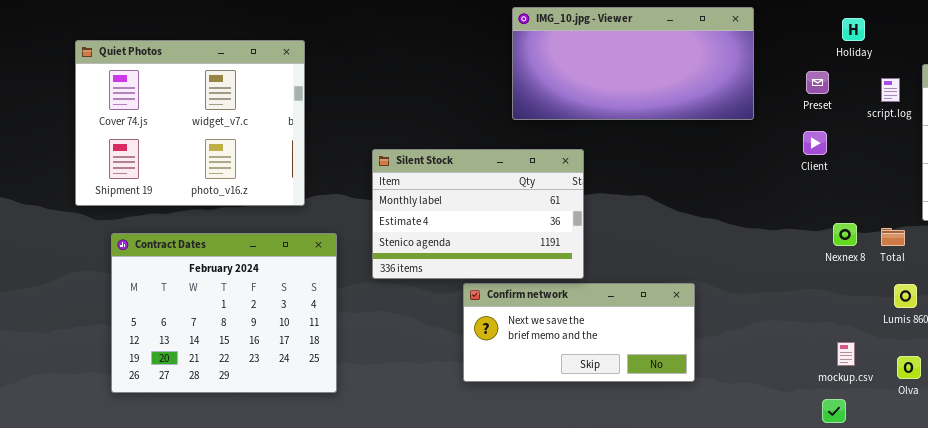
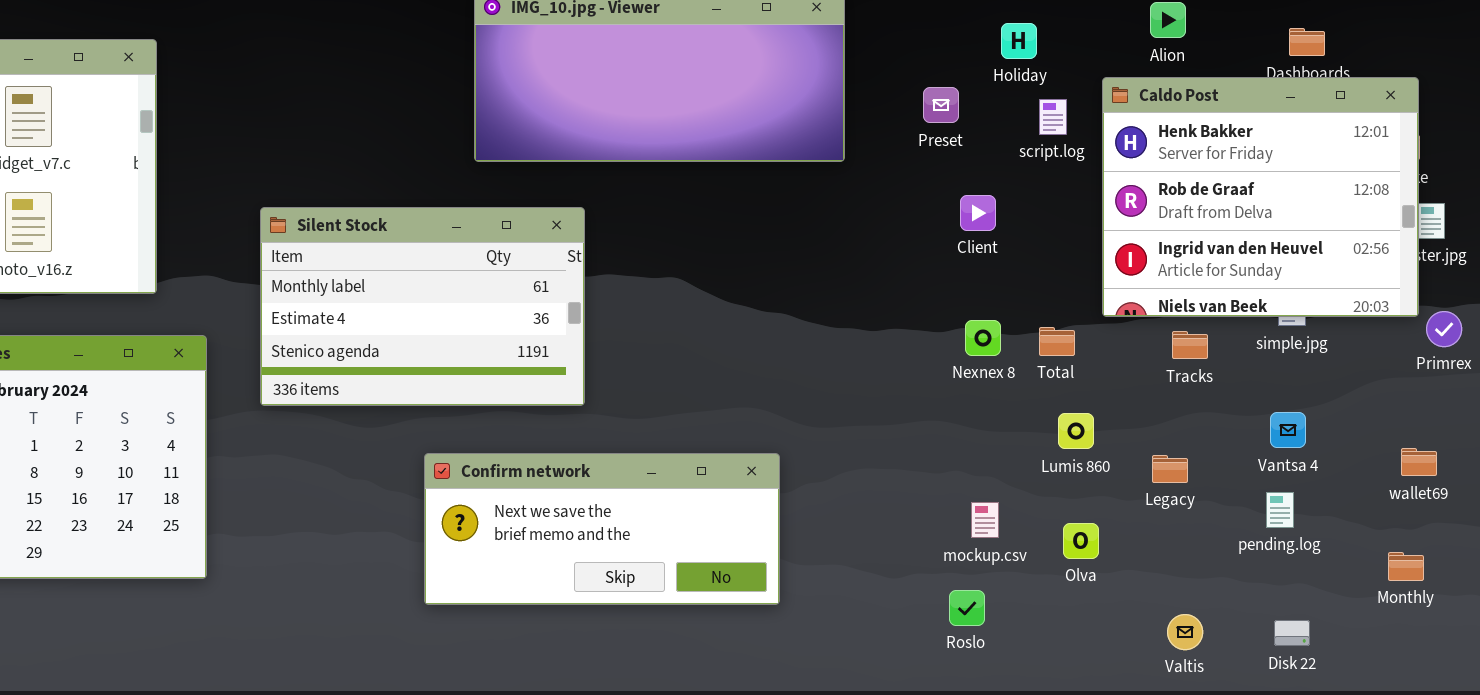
Holiday: [842,18,865,41] -> [1001,23,1037,59], moved
Client: [803,131,827,155] -> [960,195,996,231], moved
Confirm network: [463,283,695,382] -> [424,453,780,605], moved

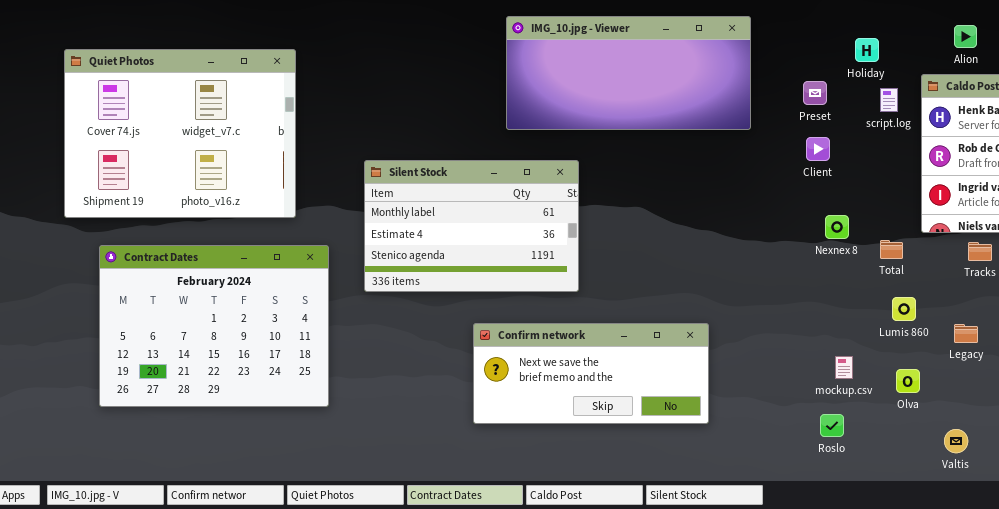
Client: [960,195,996,231] -> [806,137,830,161], moved
Nexnex 8: [965,320,1001,356] -> [825,215,849,239], moved
Valtis: [1167,614,1203,650] -> [944,429,968,453], moved

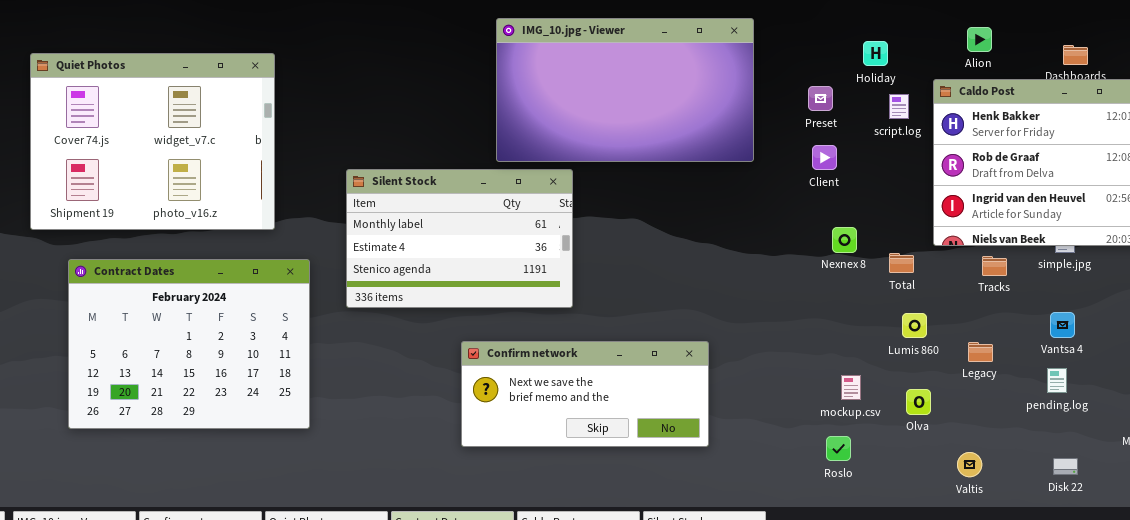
IMG_10.jpg - Viewer: [506,16,751,130] -> [496,18,754,162], resized

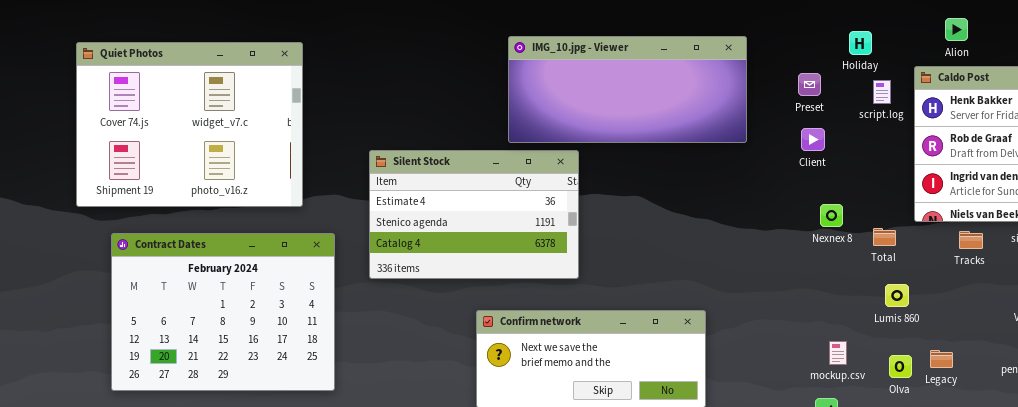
IMG_10.jpg - Viewer: [496,18,754,162] -> [508,36,747,143], resized
Silent Stock: [346,169,573,308] -> [369,150,579,279], scrolled down 1 row
Legacy: [968,342,993,362] -> [930,350,953,368], moved

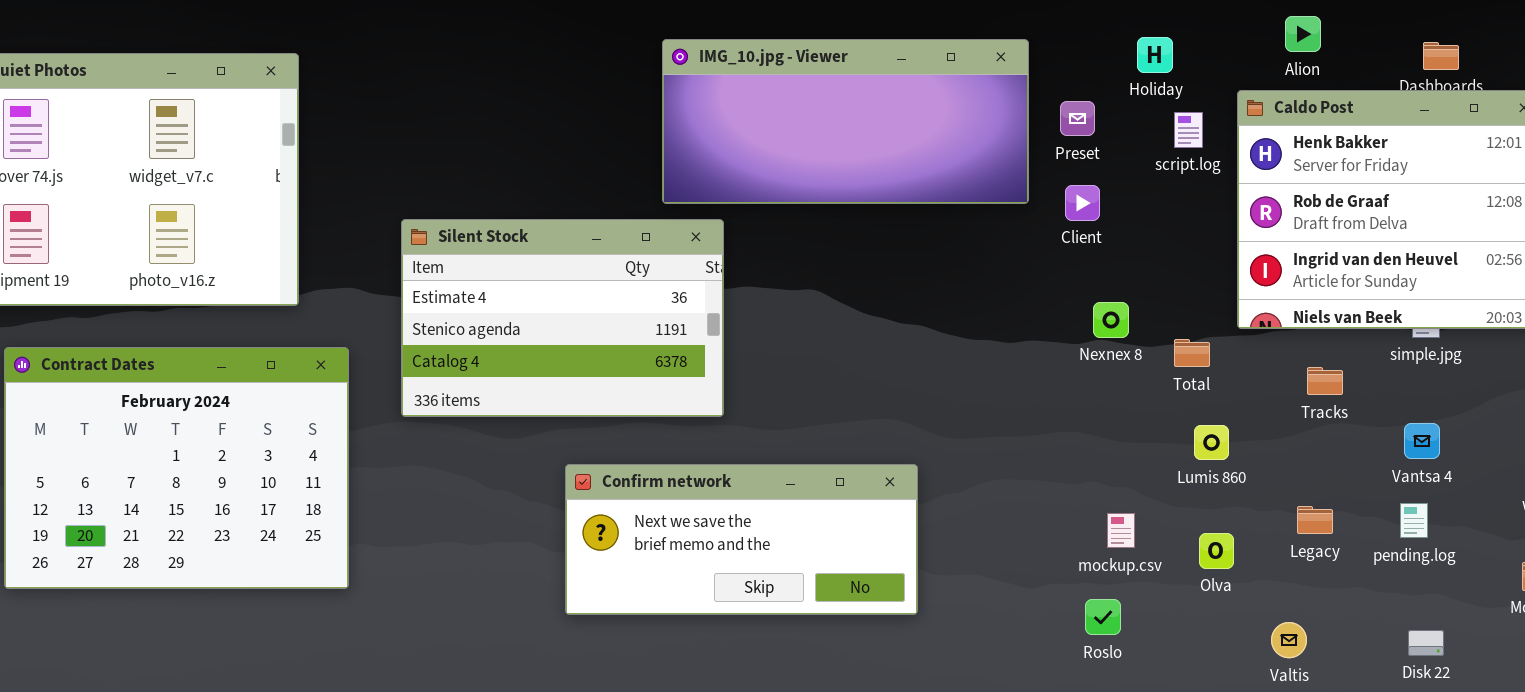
IMG_10.jpg - Viewer: [508,36,747,143] -> [662,39,1029,204], moved
Tracks: [959,231,983,249] -> [1307,367,1343,395], moved
Legacy: [930,350,953,368] -> [1297,506,1333,534], moved

